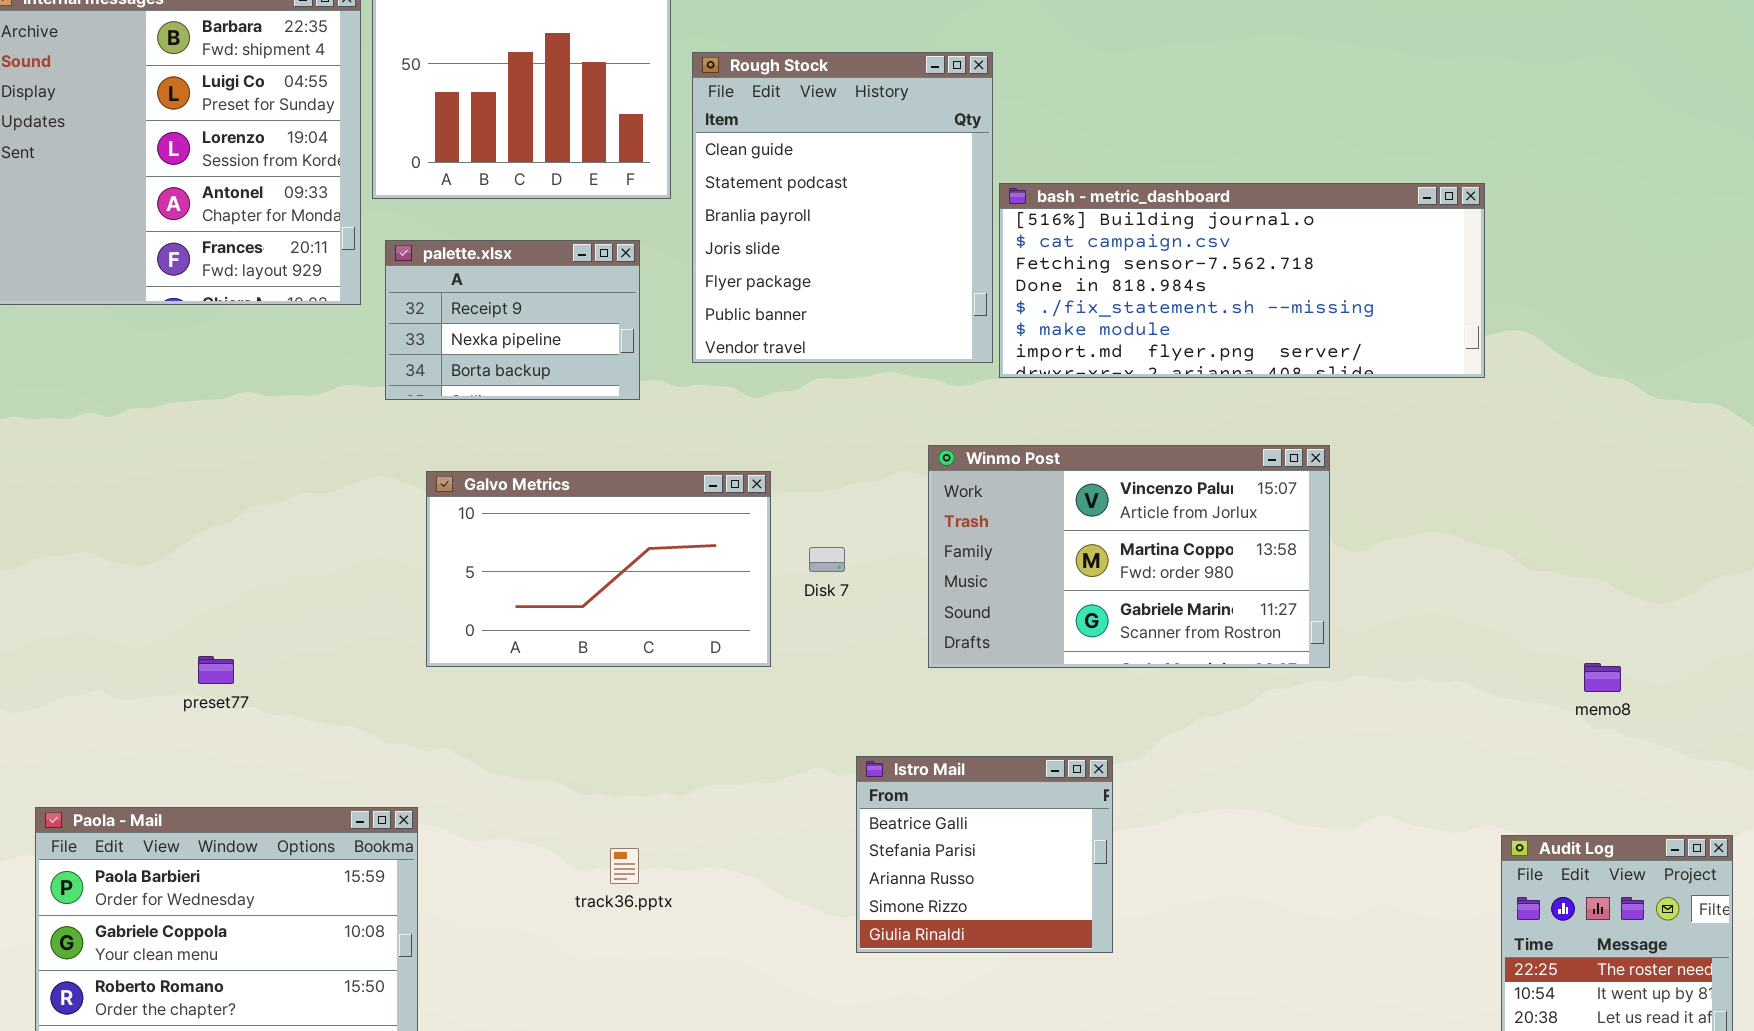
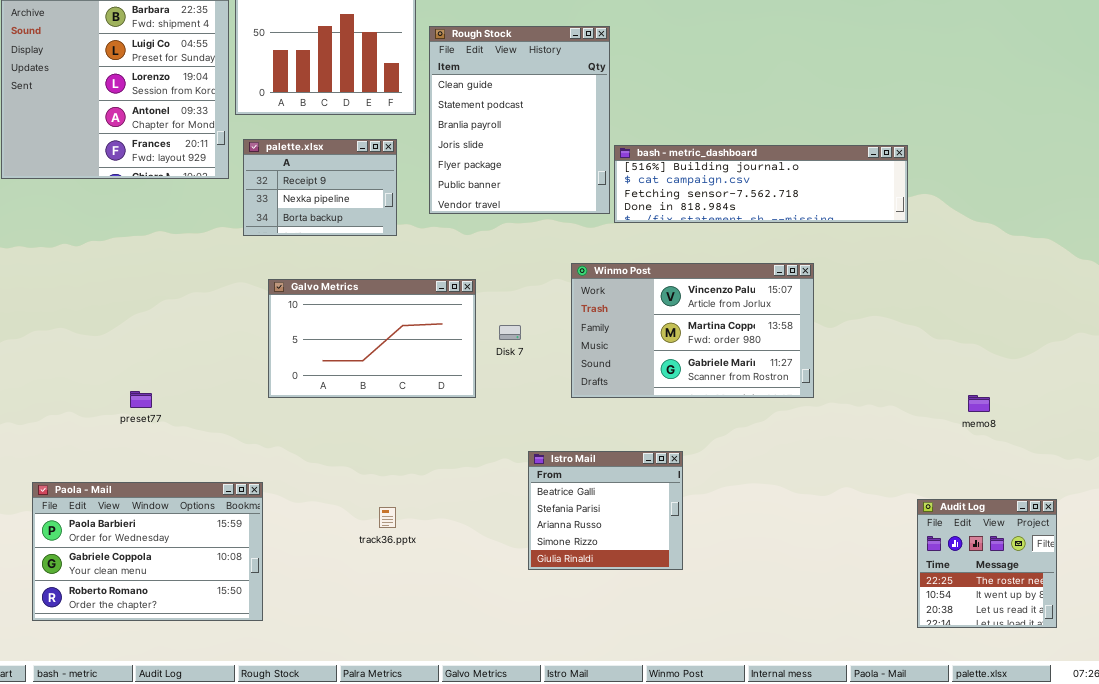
bash - metric_dashboard: [999,183,1485,378] -> [614,145,908,223], resized

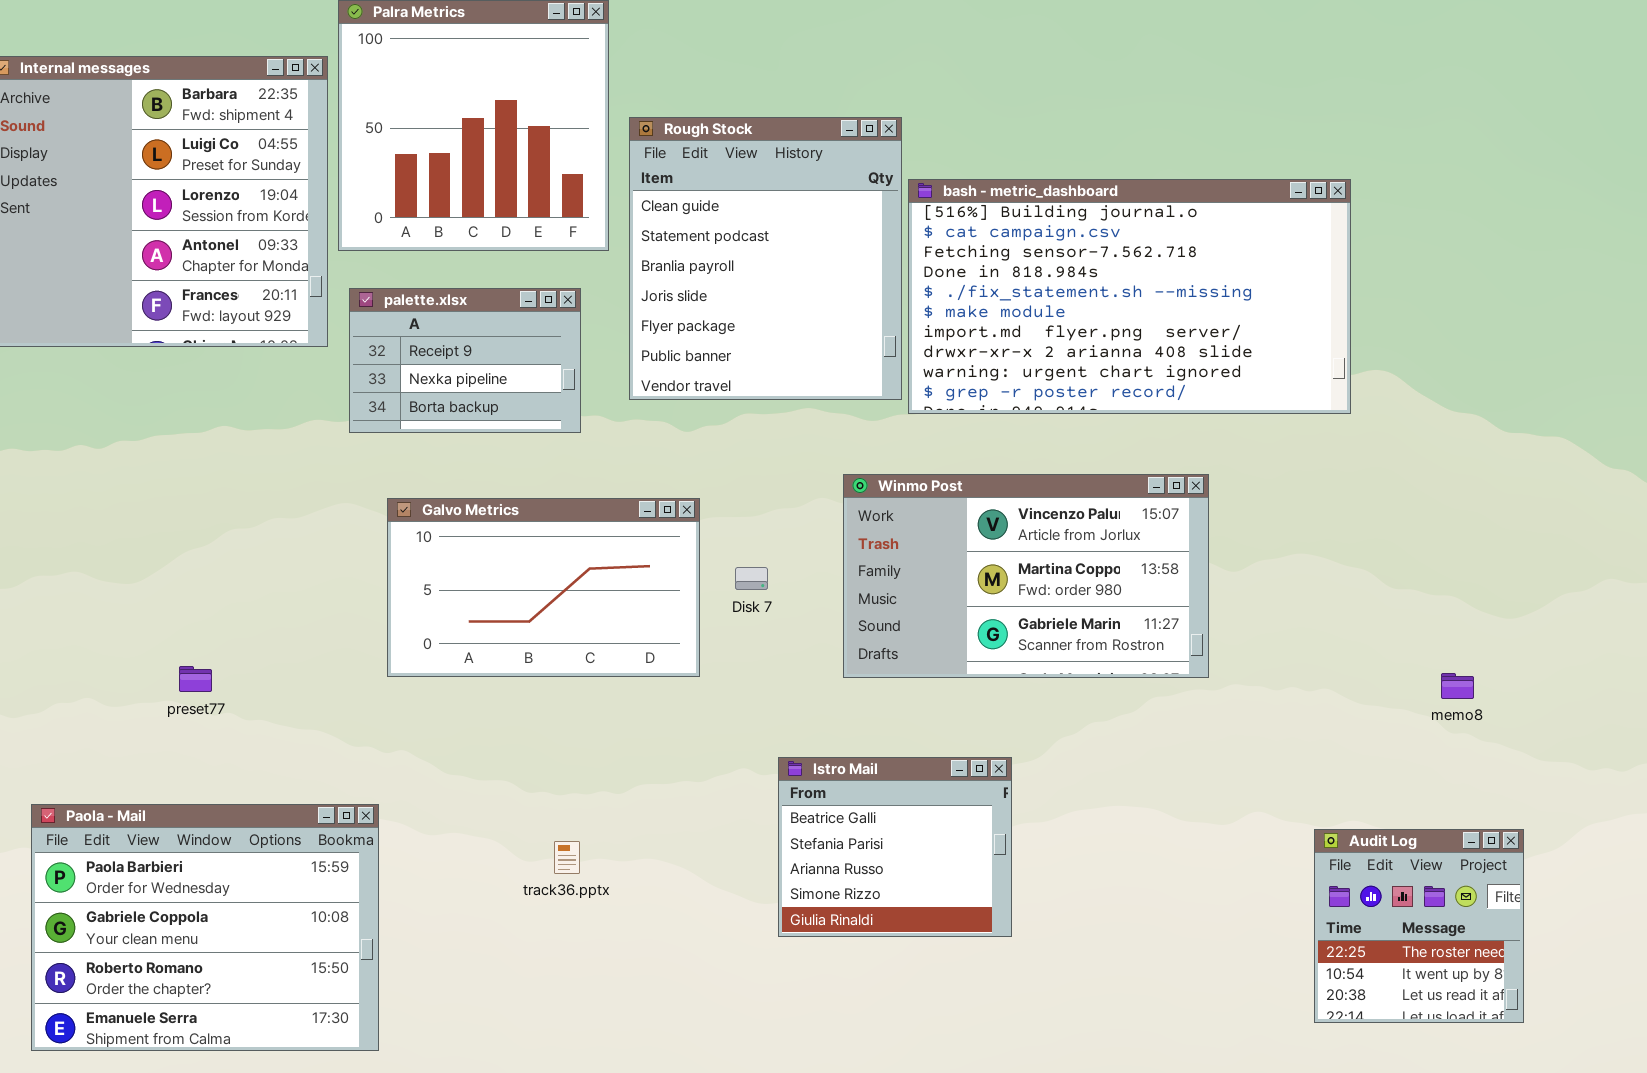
bash - metric_dashboard: [614,145,908,223] -> [908,179,1351,414], resized
Paola - Mail: [32,482,263,621] -> [31,804,379,1051], resized
Audit Log: [917,499,1057,628] -> [1314,829,1524,1023], moved

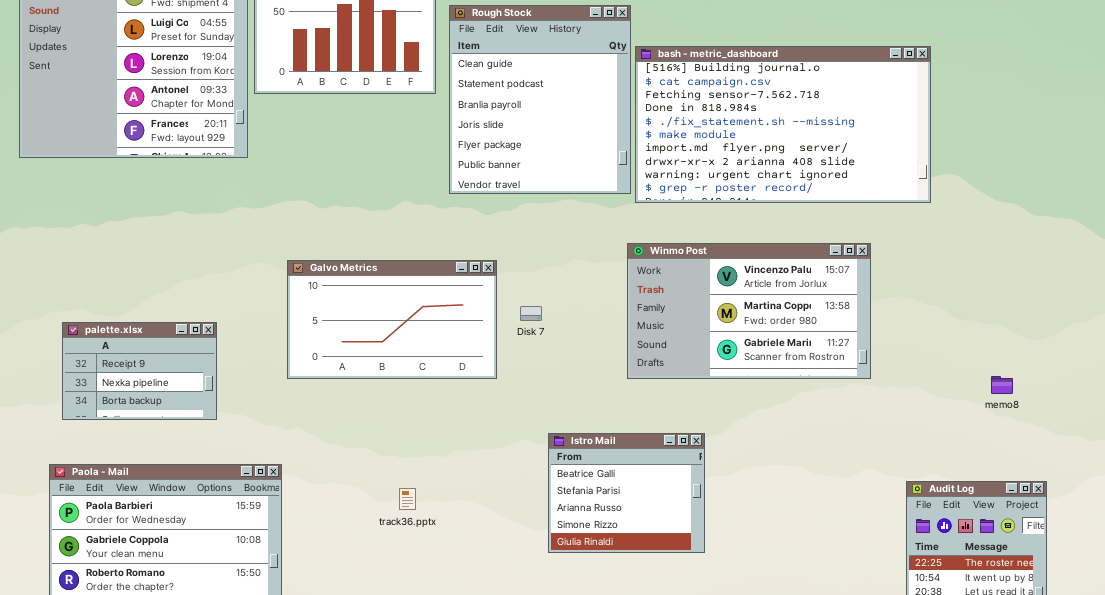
palette.xlsx: [349,288,581,433] -> [62,322,217,420], moved
Winmo Post: [843,474,1209,678] -> [627,243,871,379], moved

